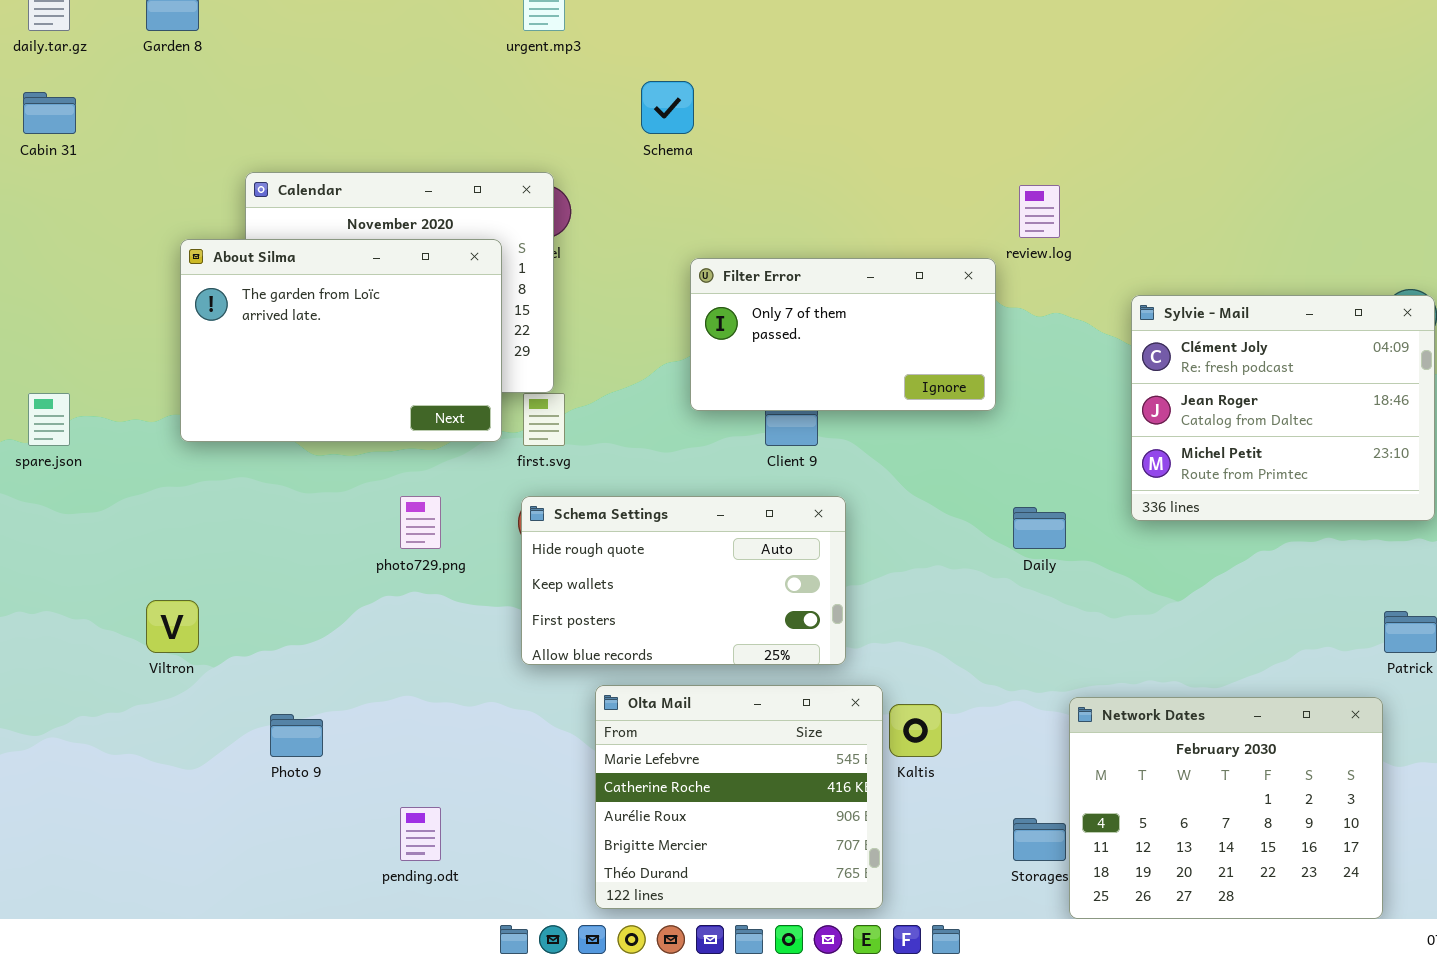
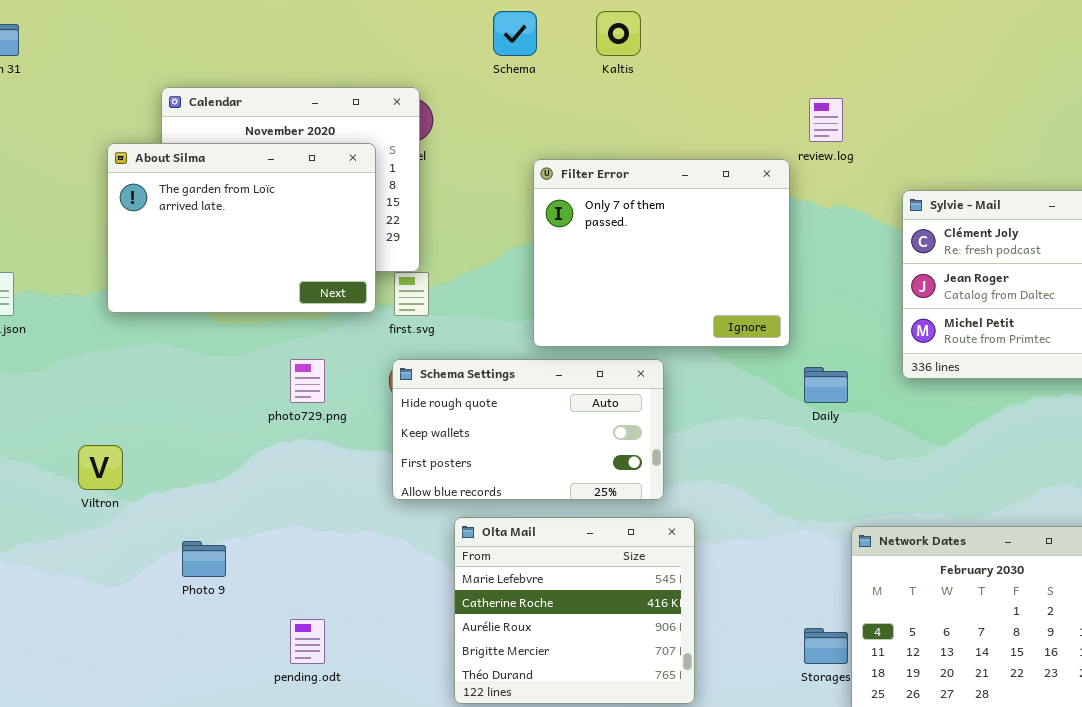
Filter Error: [690,258,996,411] -> [533,159,790,347], resized
Kaltis: [889,704,942,757] -> [596,11,641,56], moved

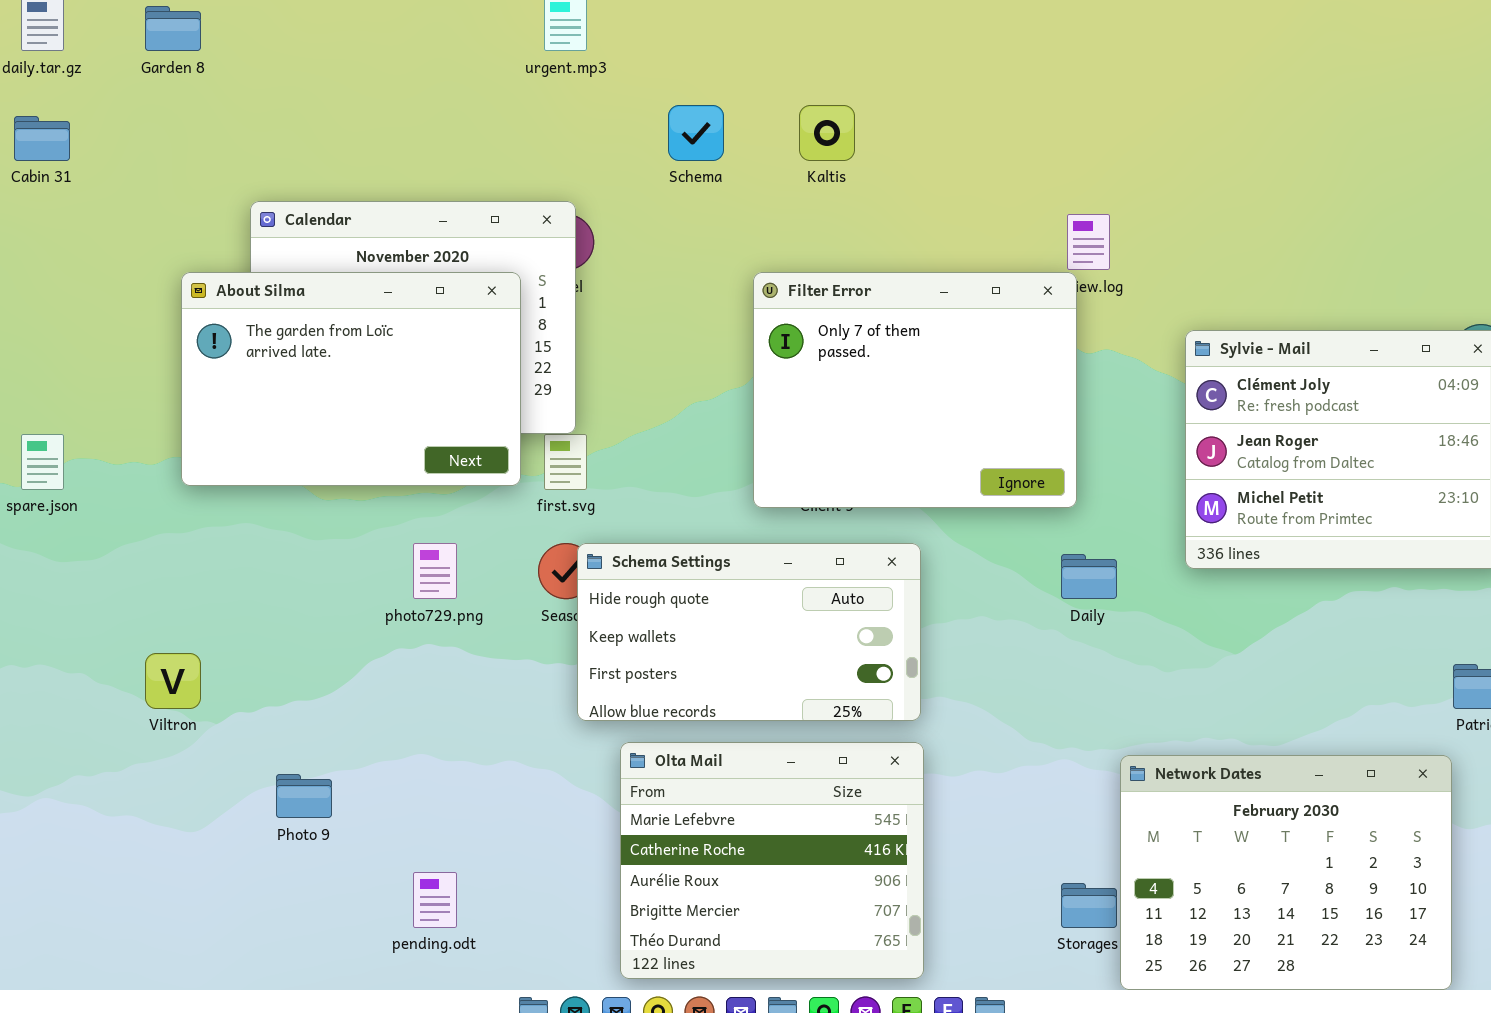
Filter Error: [533,159,790,347] -> [753,272,1077,508], moved
Schema Settings: [392,359,664,500] -> [577,543,921,721], moved

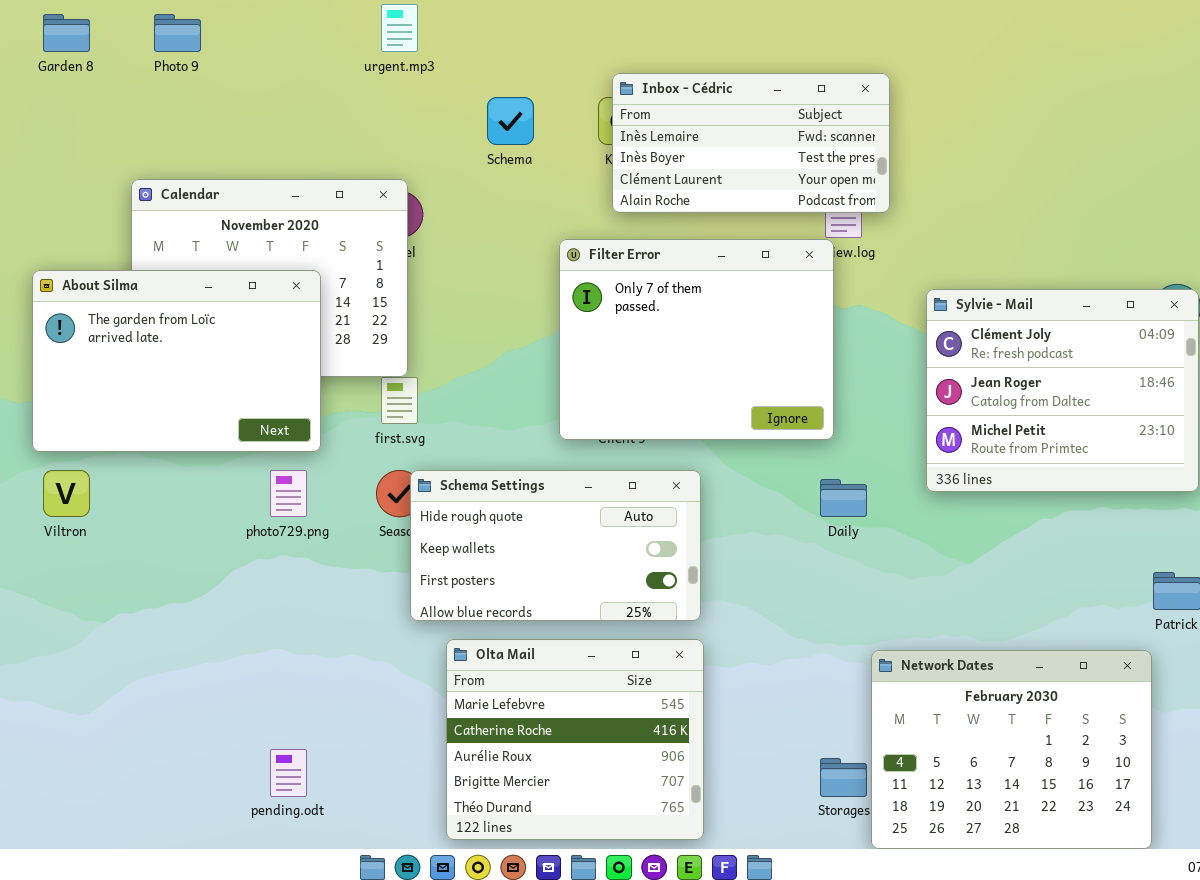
Inbox - Cédric: none -> [612,73,890,213], opened
About Silma: [181,272,521,486] -> [32,270,321,452], moved
Viltron: [145,653,201,709] -> [43,470,90,517], moved
Photo 9: [276,774,332,818] -> [154,14,201,52], moved

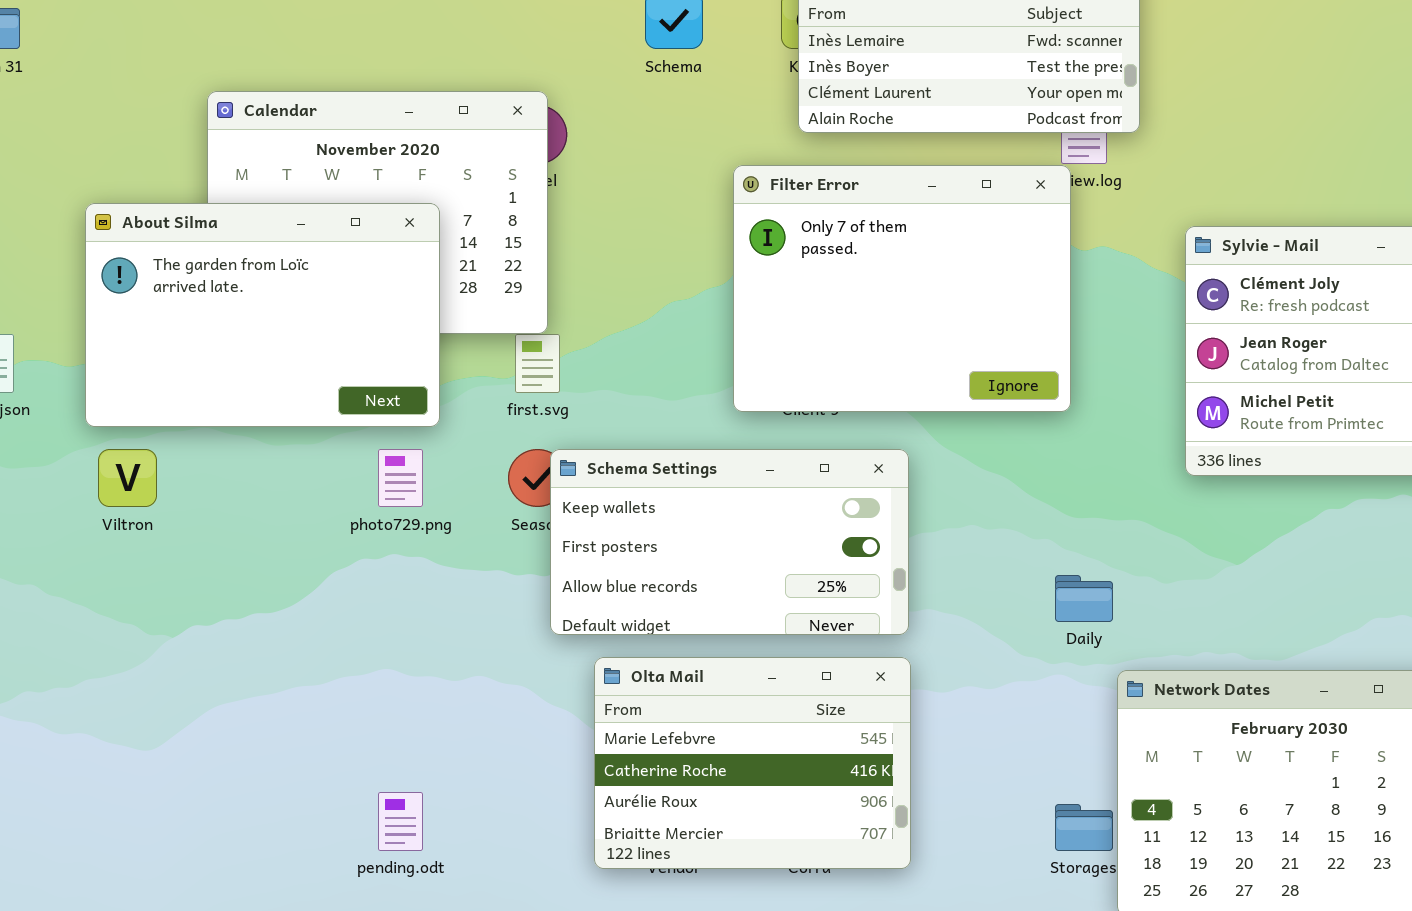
Schema Settings: [410,470,701,621] -> [550,449,909,635], scrolled down 1 row
Daily: [820,479,867,517] -> [1055,575,1113,622], moved
Olta Mail: [446,639,704,840] -> [594,657,911,869], resized

